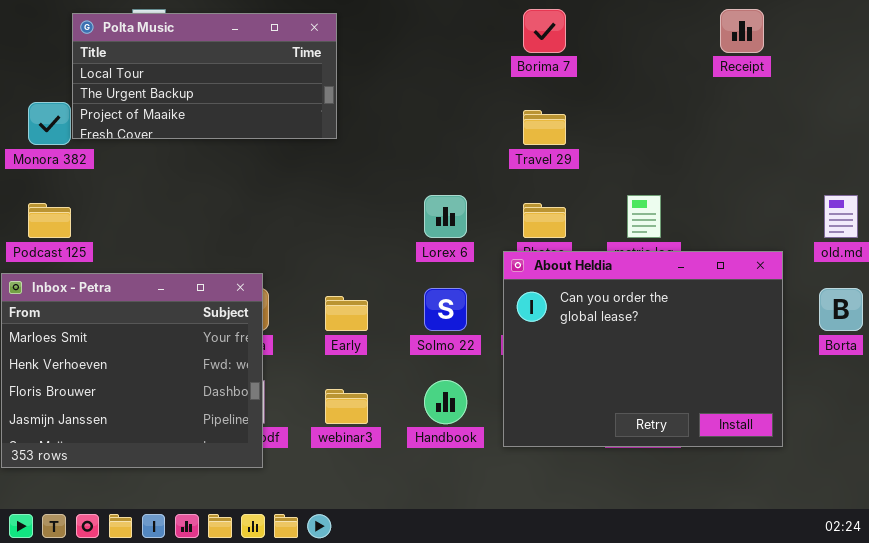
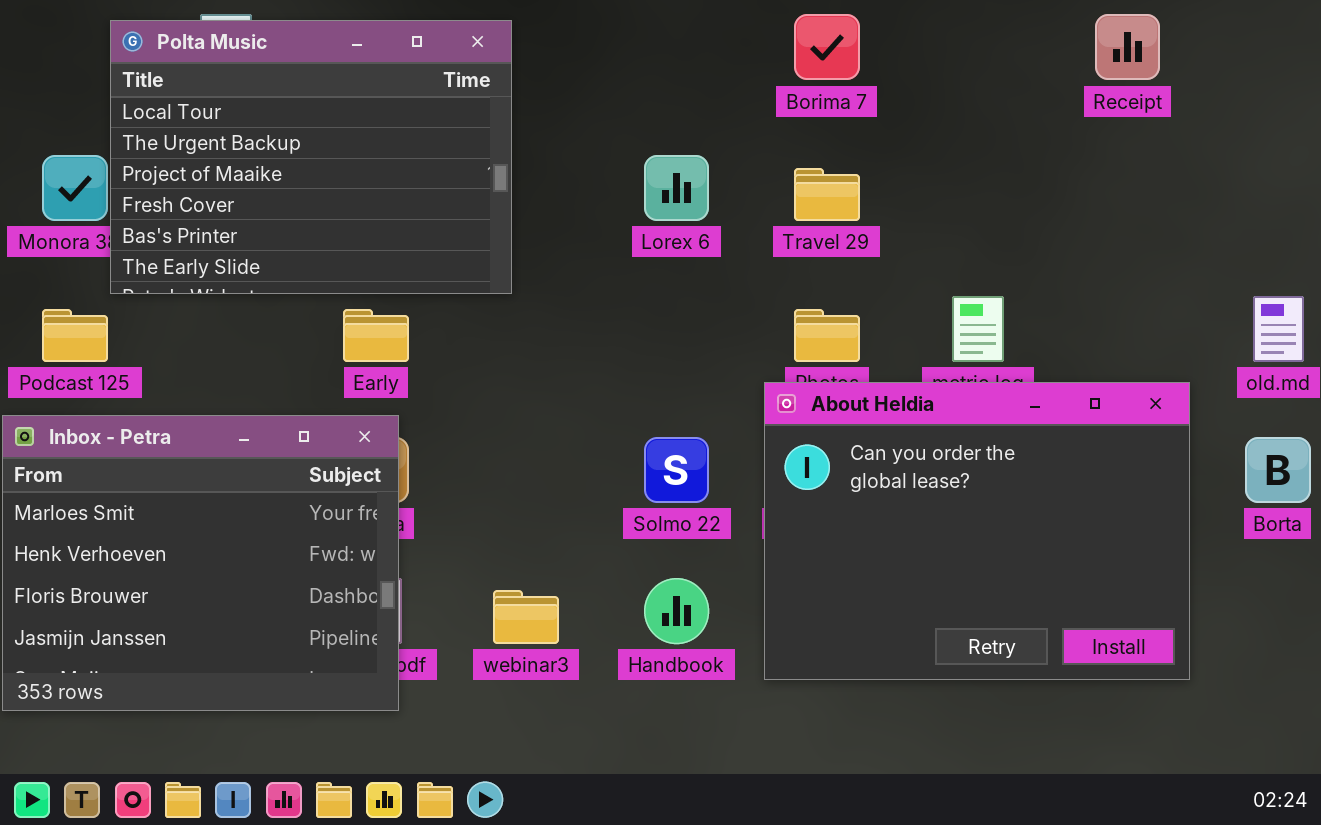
Polta Music: [72,13,337,139] -> [110,20,512,294], resized
Lorex 6: [424,195,467,238] -> [644,155,709,221], moved
Early: [325,296,368,331] -> [343,309,409,362], moved

